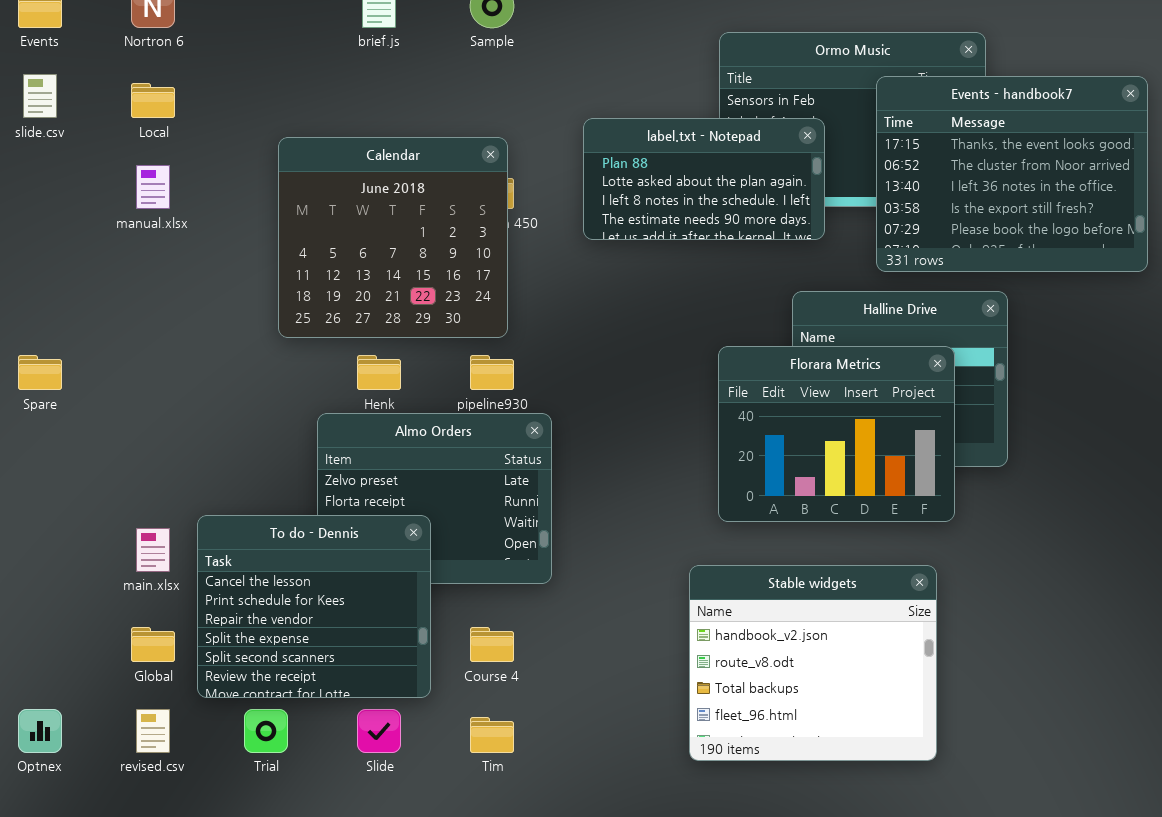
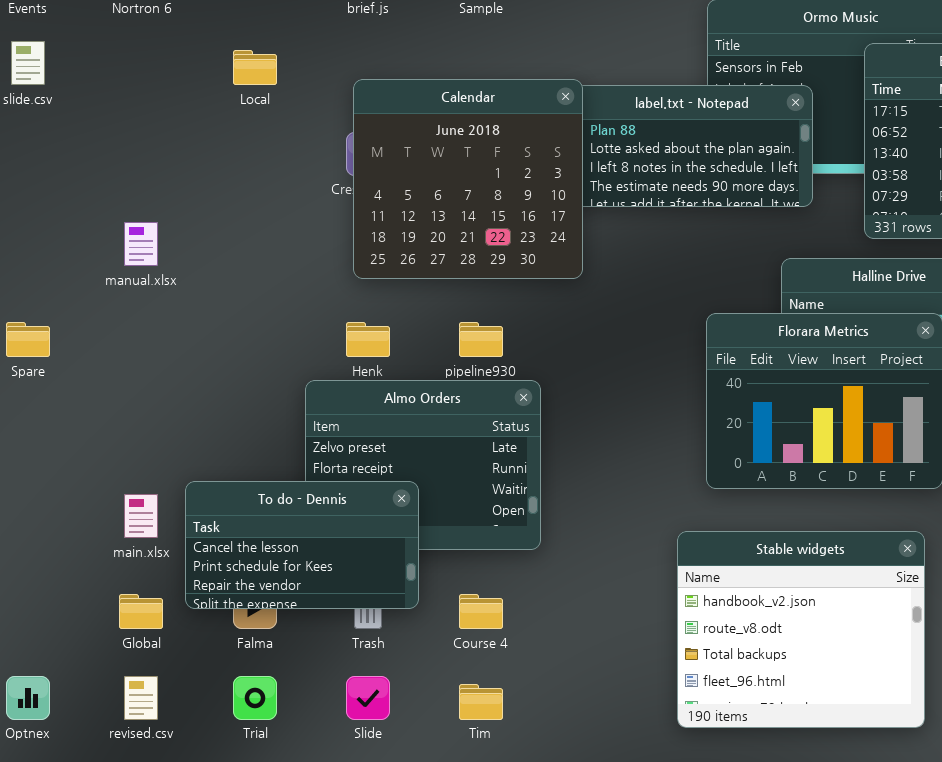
Local: [131,83,175,118] -> [233,50,277,85], moved
Calendar: [278,137,508,338] -> [353,79,583,279], moved
manual.xlsx: [136,165,170,209] -> [124,222,158,266], moved
To do - Dennis: [197,515,431,698] -> [185,481,419,609], resized

